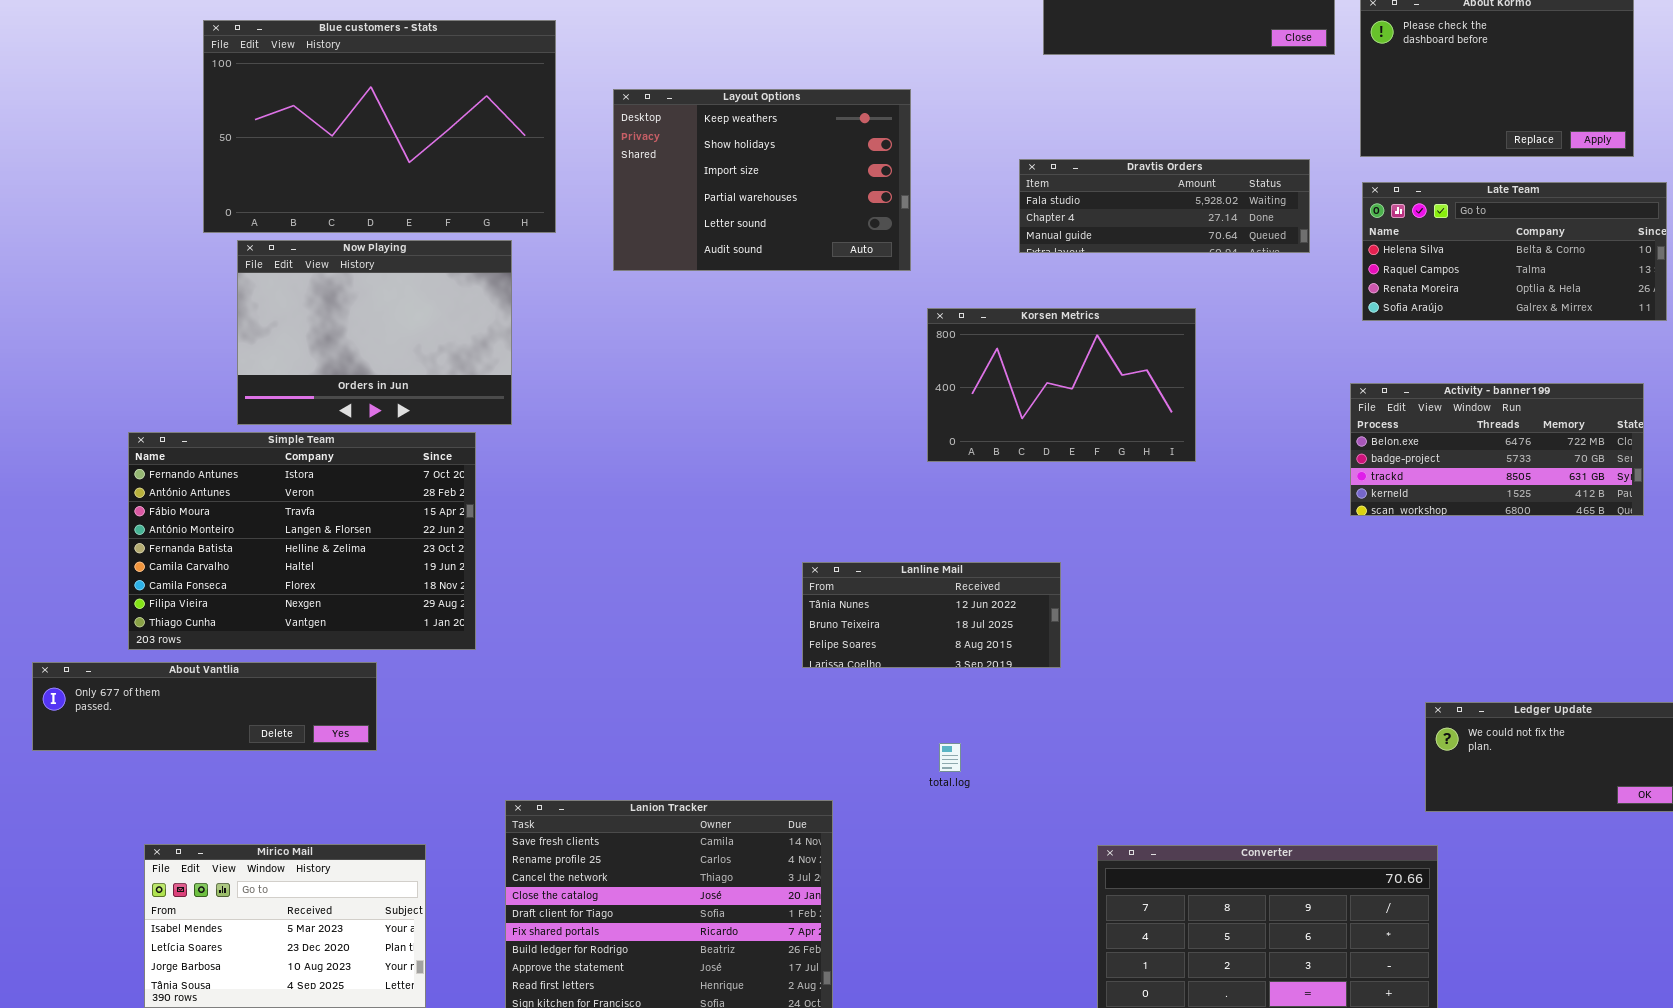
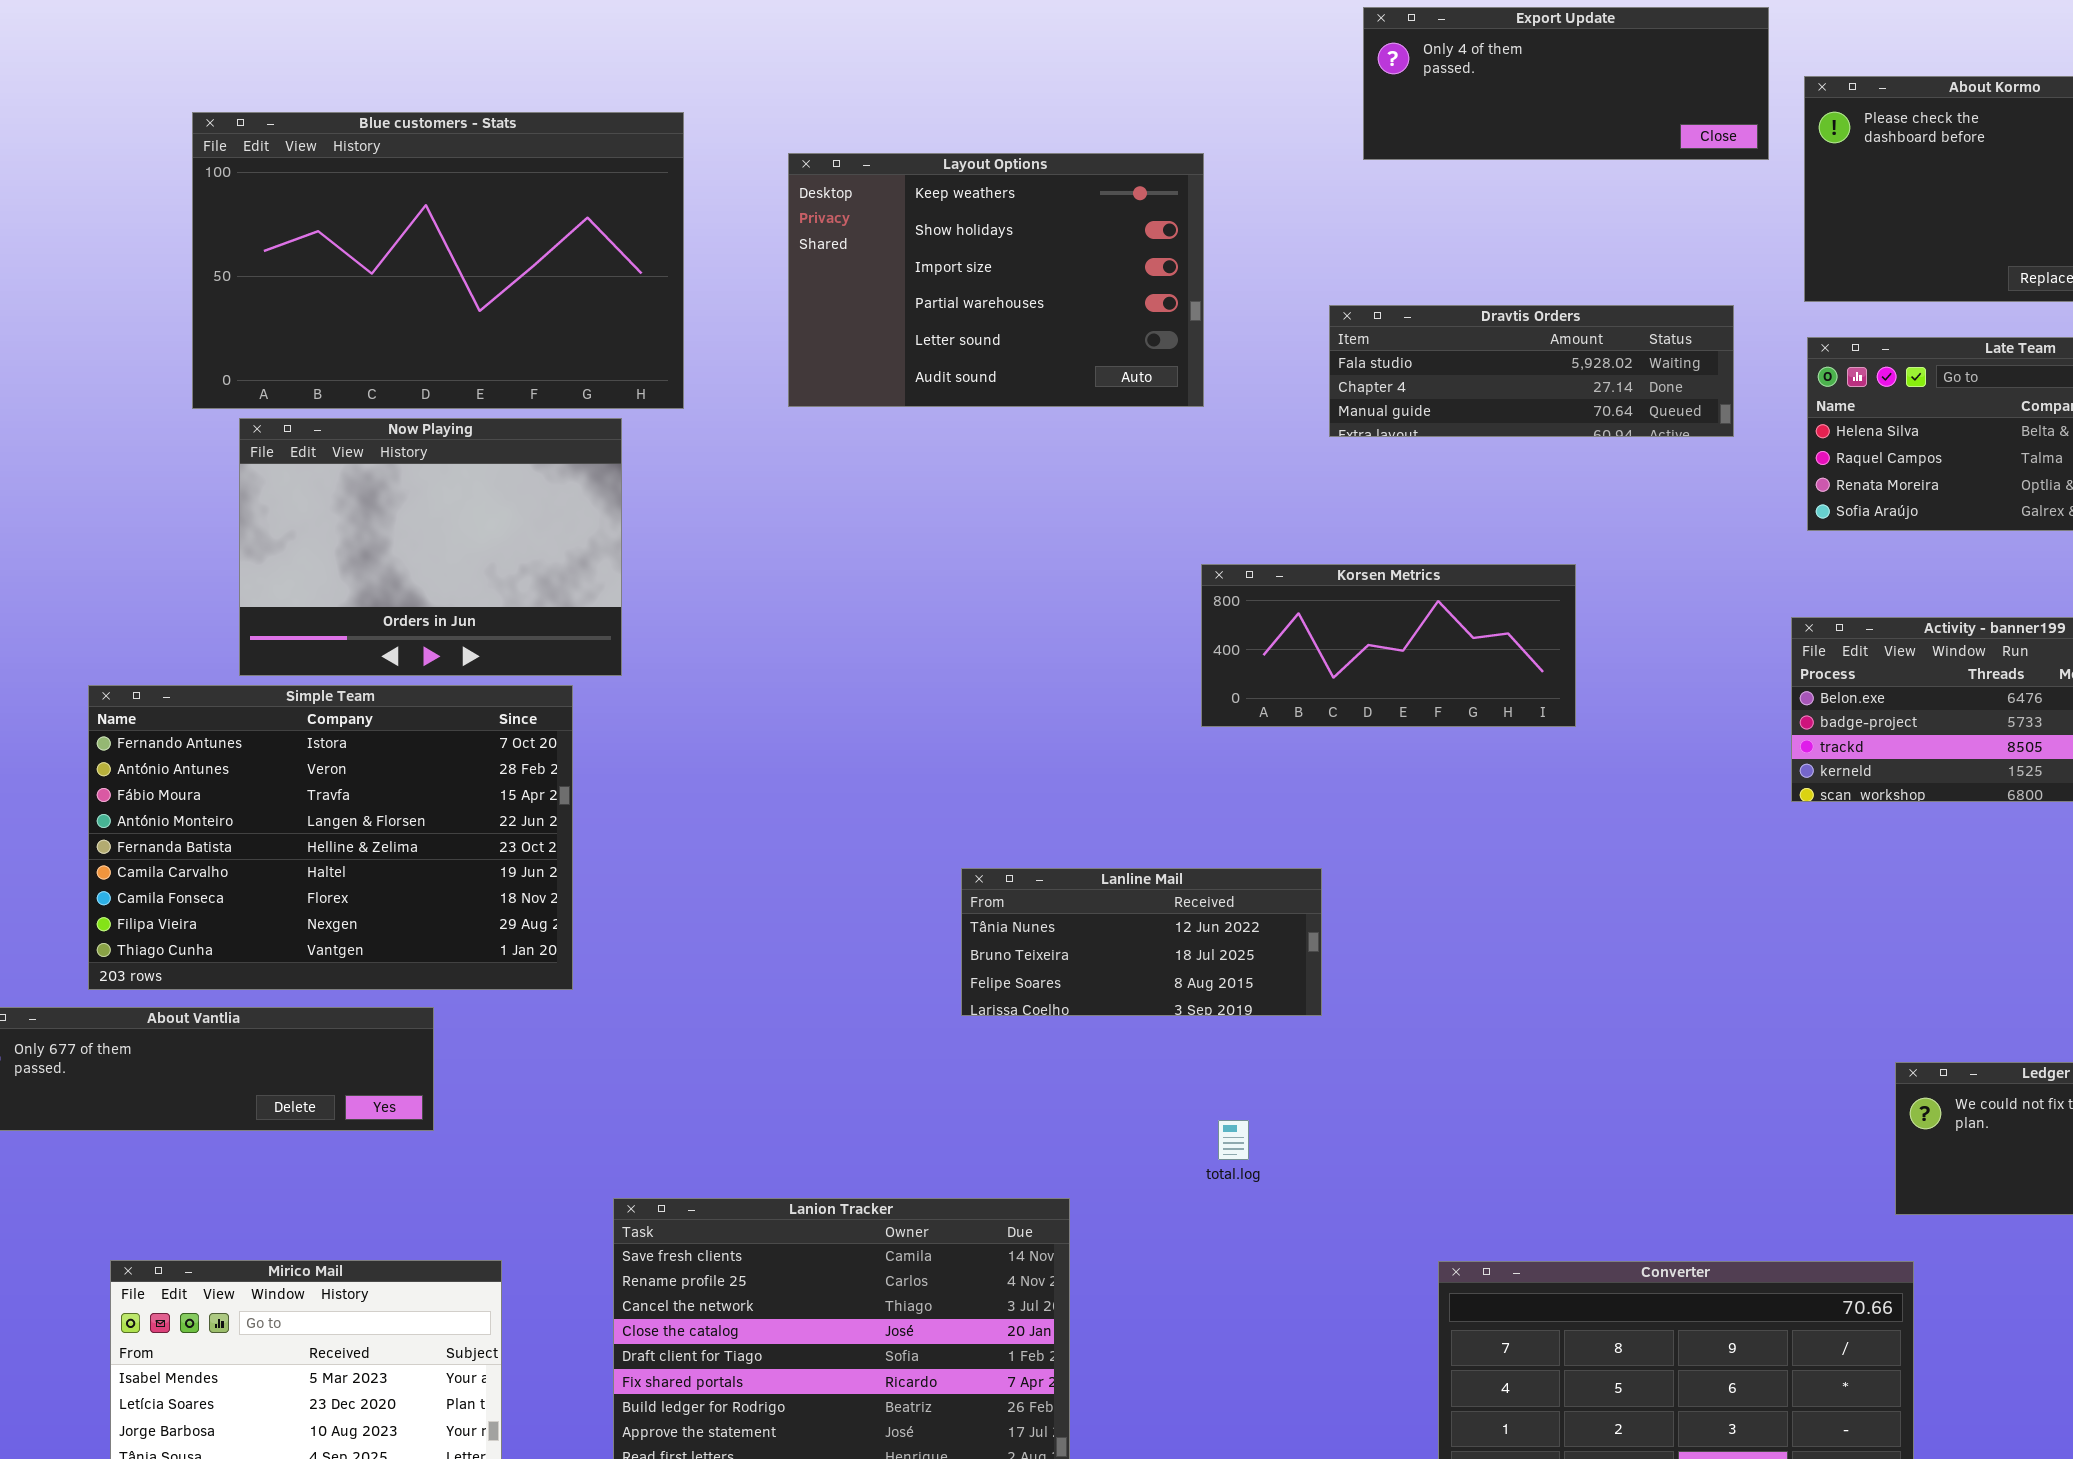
Layout Options: [613,89,911,271] -> [788,153,1204,407], moved
Korsen Metrics: [927,308,1196,462] -> [1201,564,1576,727], resized
Lanline Mail: [802,562,1061,668] -> [961,868,1322,1016], moved

